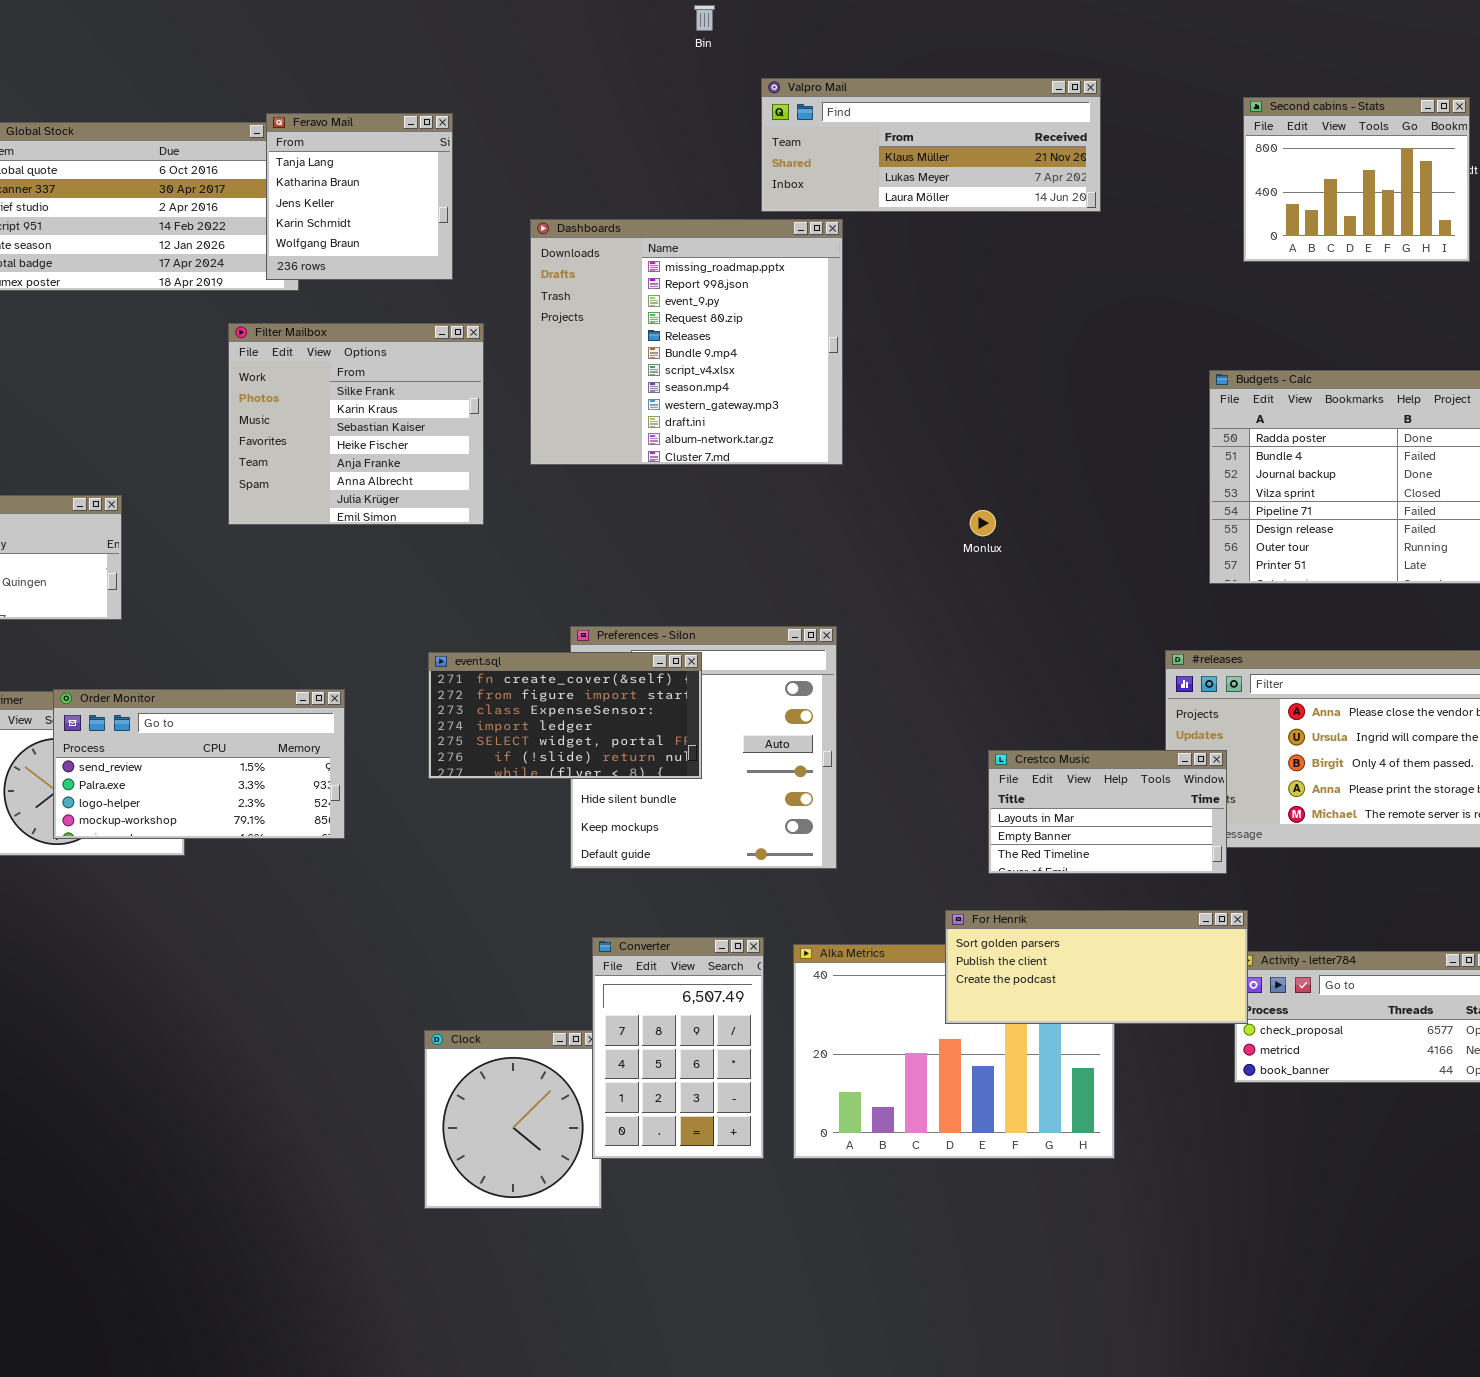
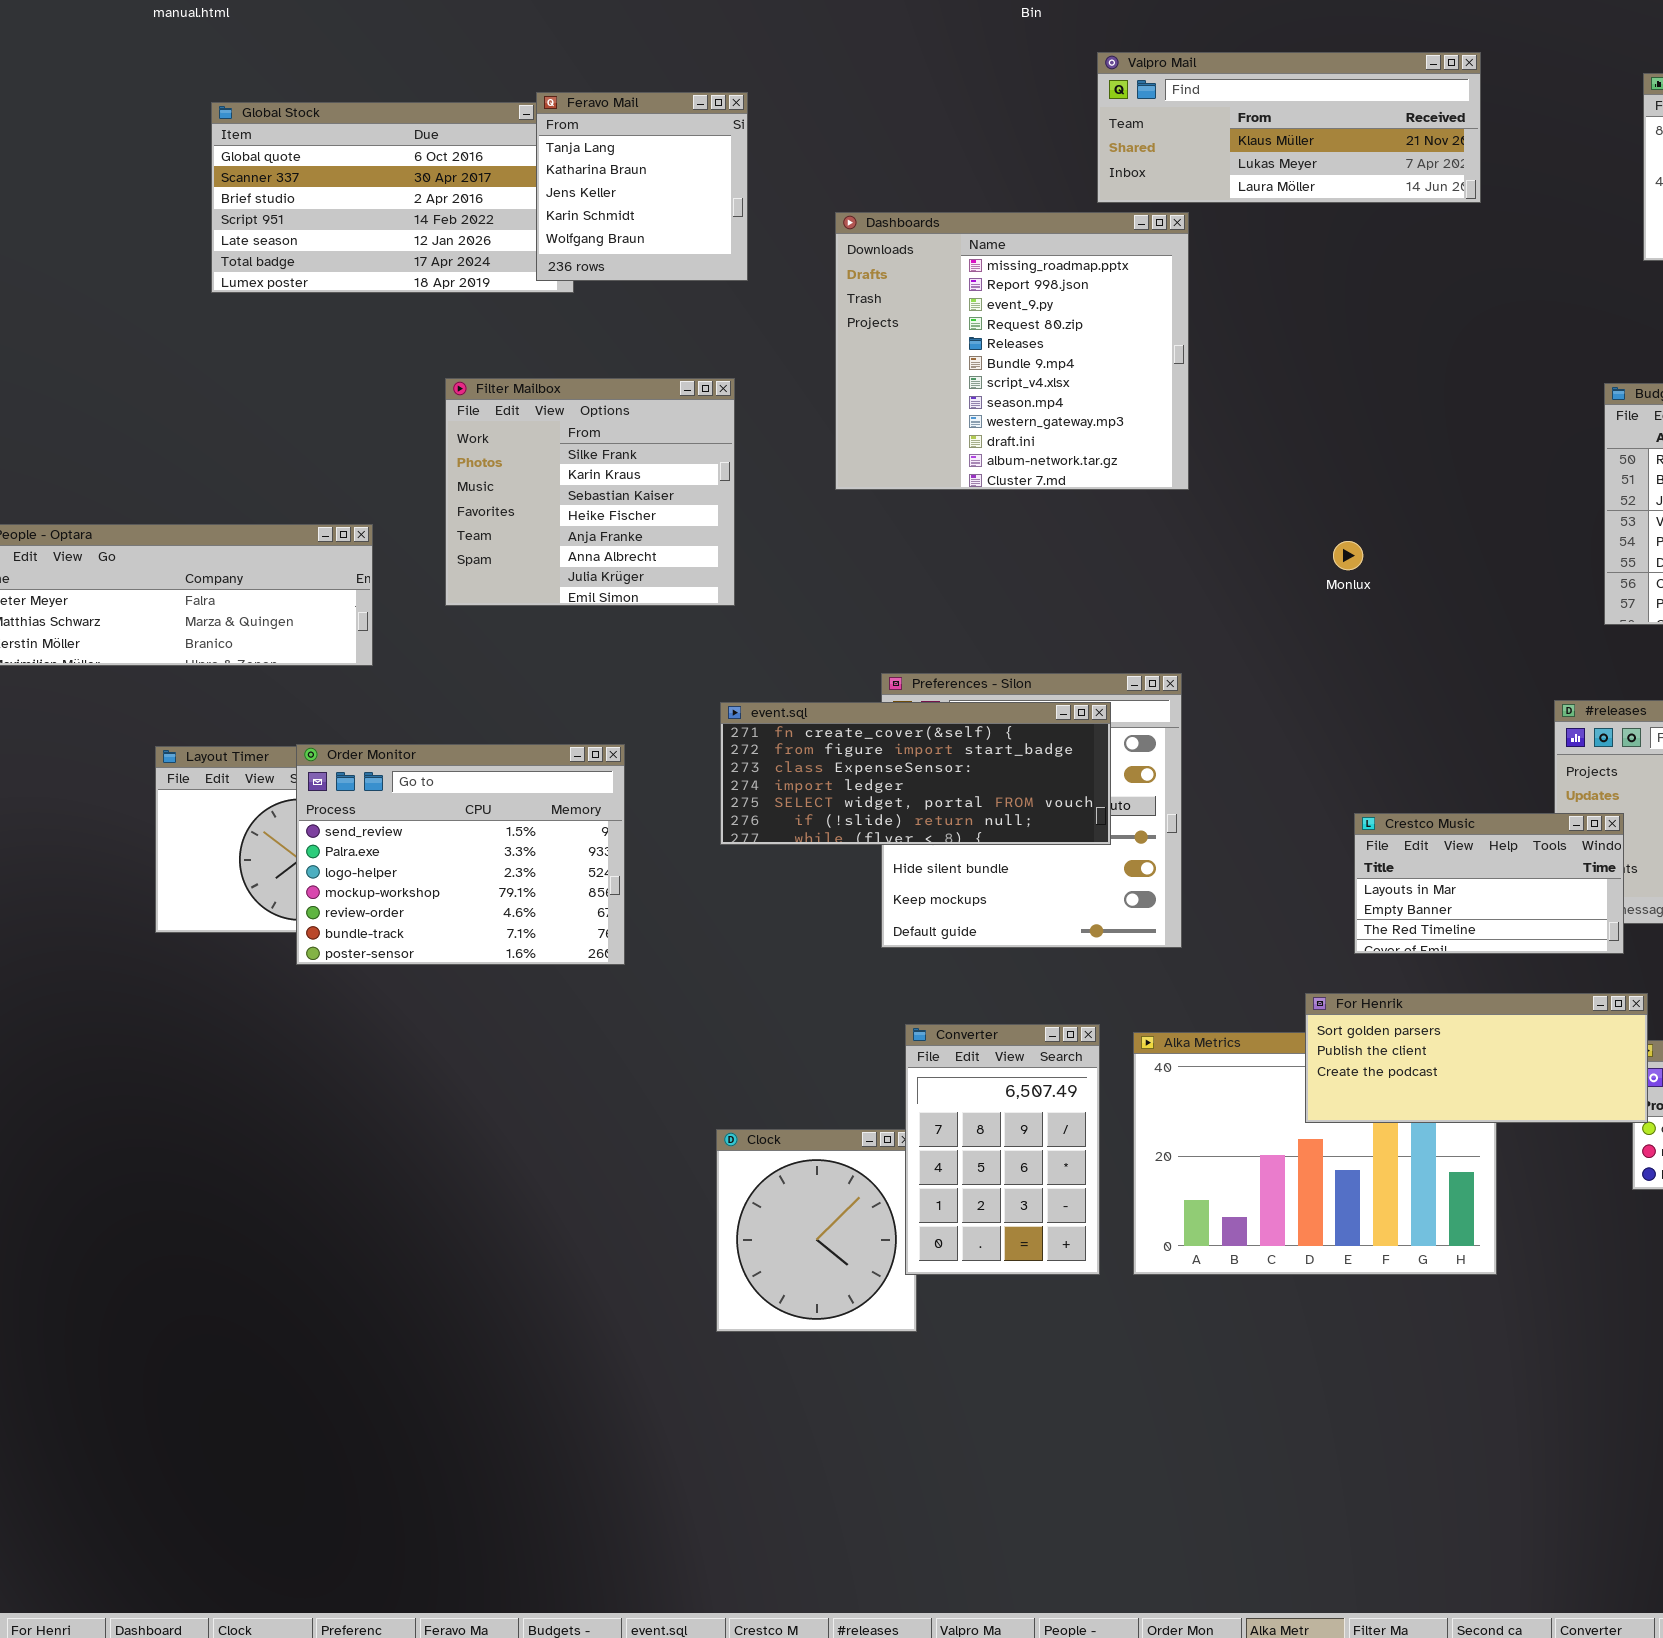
Filter Mailbox: [228,323,484,525] -> [445,378,735,606], moved
event.sql: [428,652,702,779] -> [720,702,1111,845], resized
Order Monitor: [53,689,345,839] -> [296,744,625,965], resized

